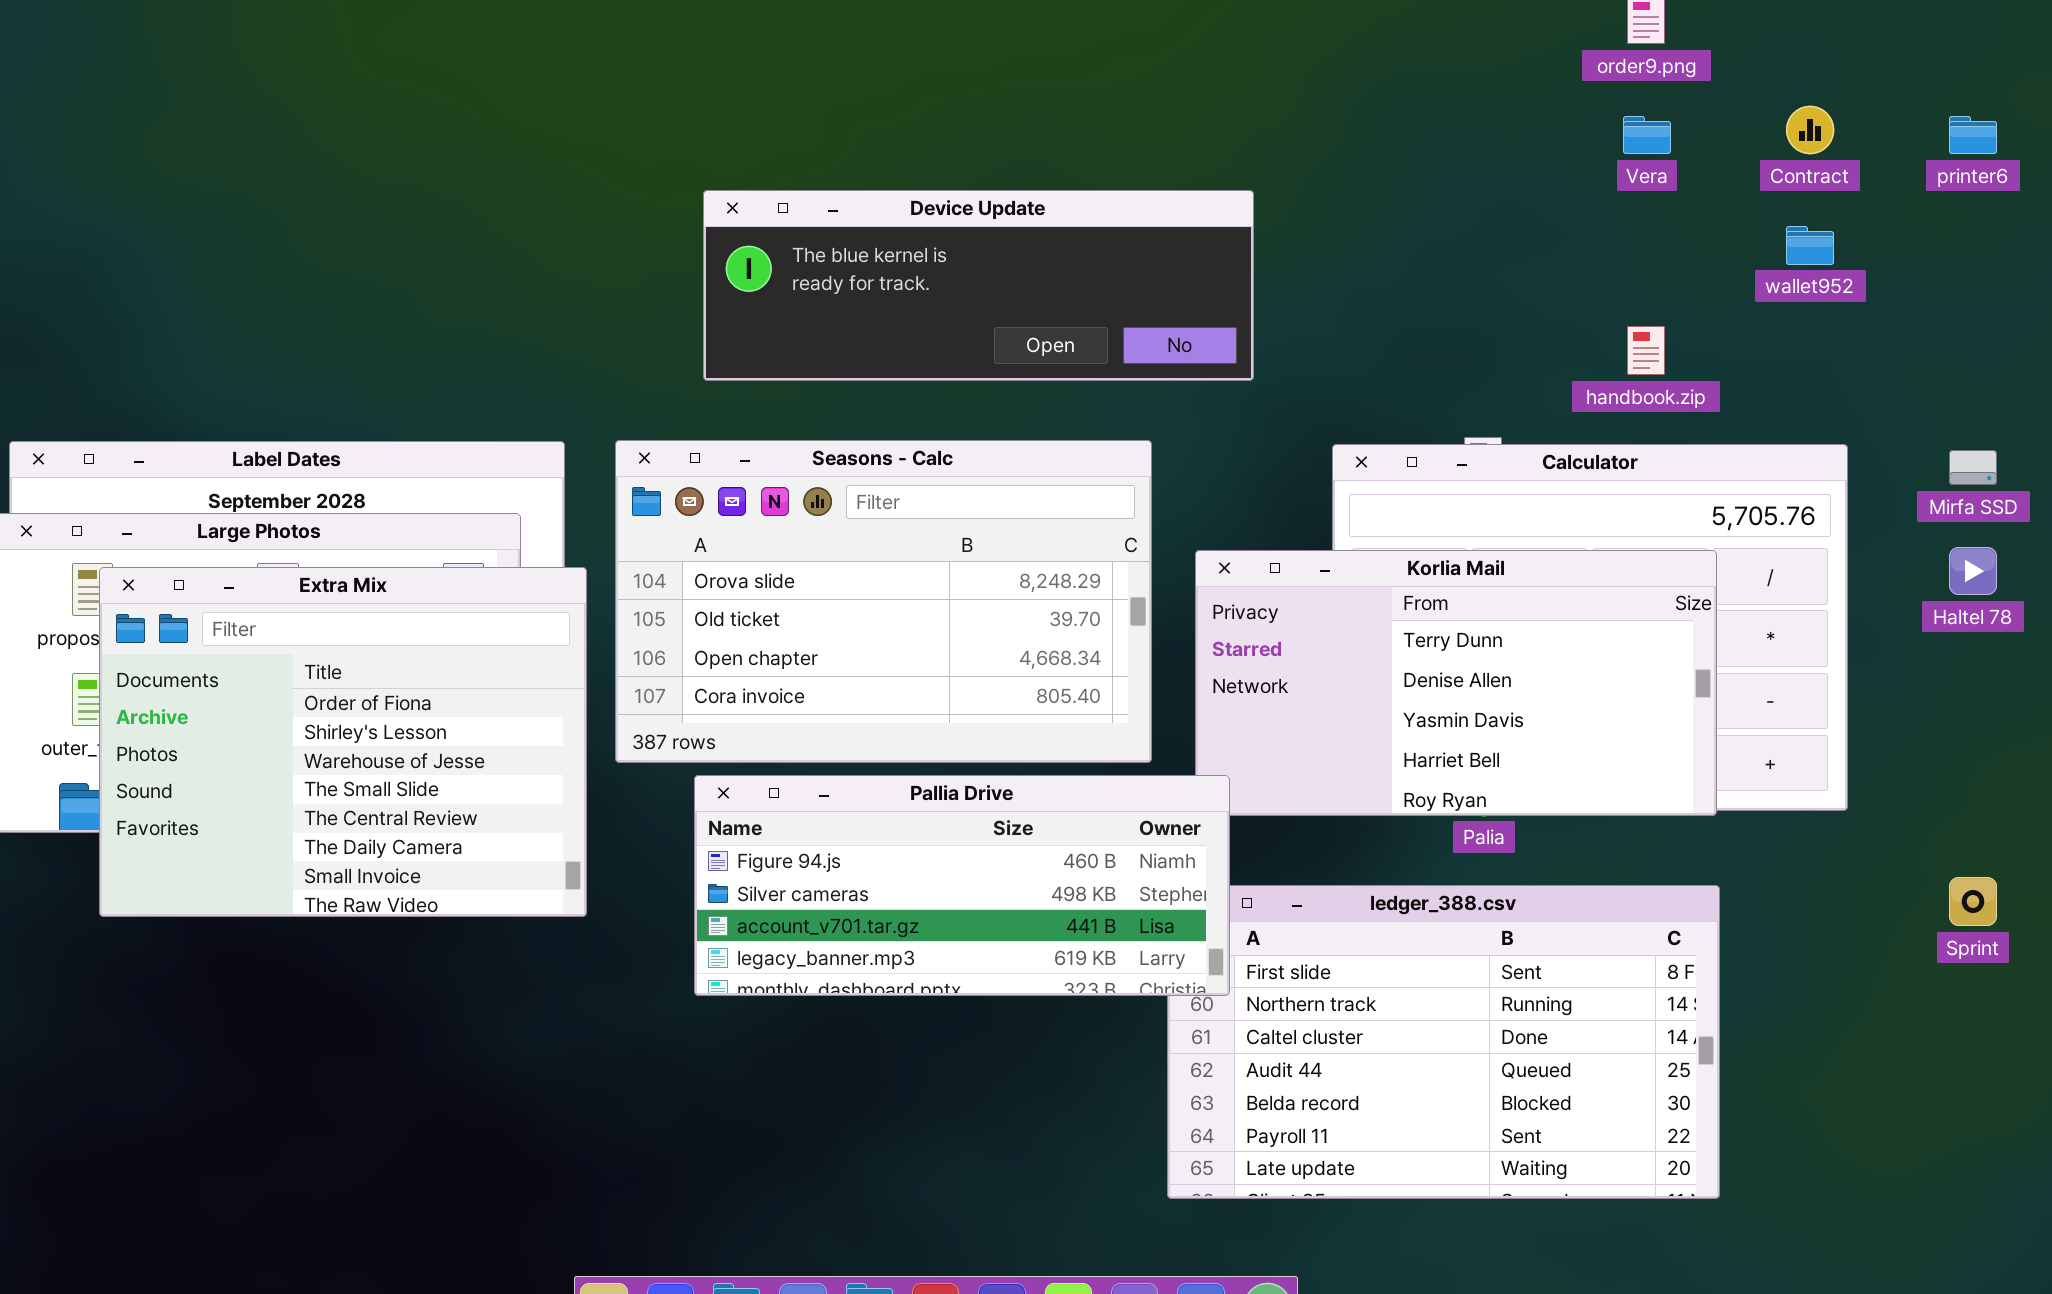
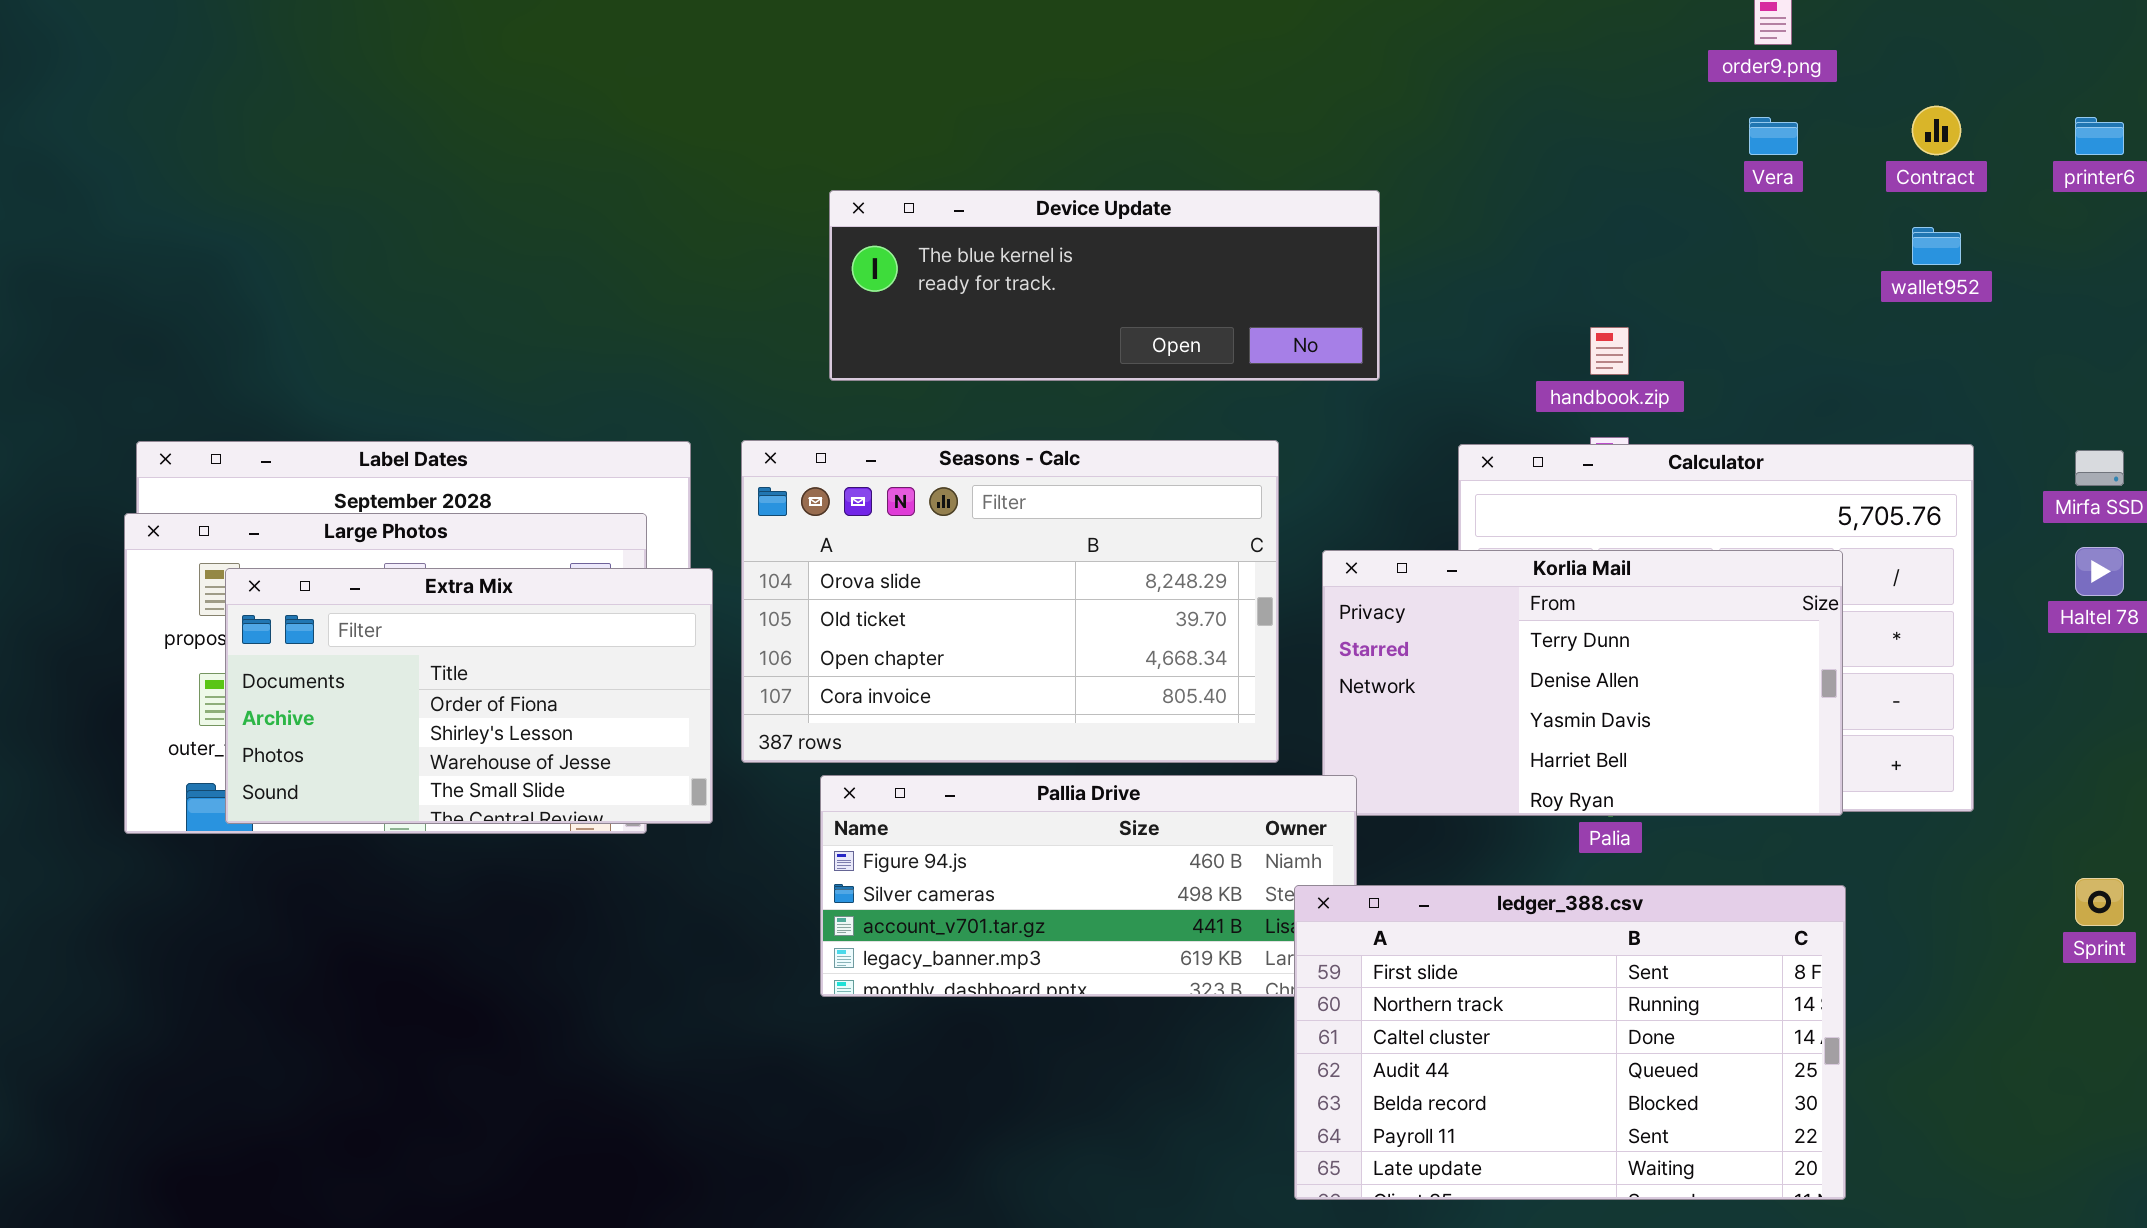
handbook.zip: [1627,326,1665,375] -> [1590,327,1629,375], moved
Extra Mix: [99,567,587,917] -> [225,568,713,824], resized
ledger_388.csv: [1167,885,1720,1199] -> [1294,885,1846,1200], raised

